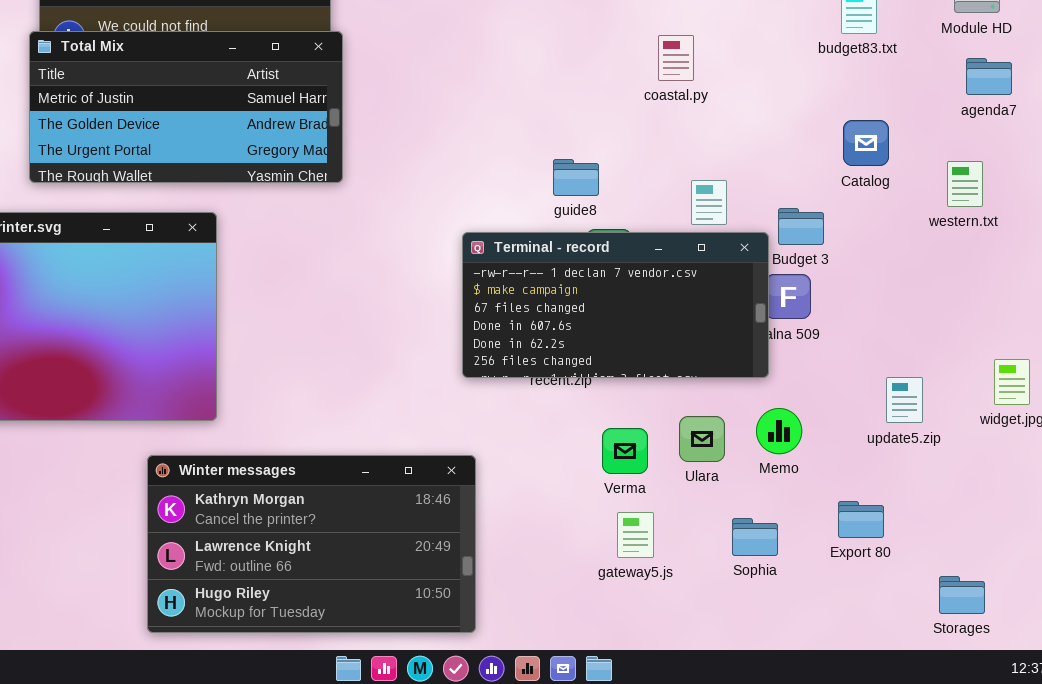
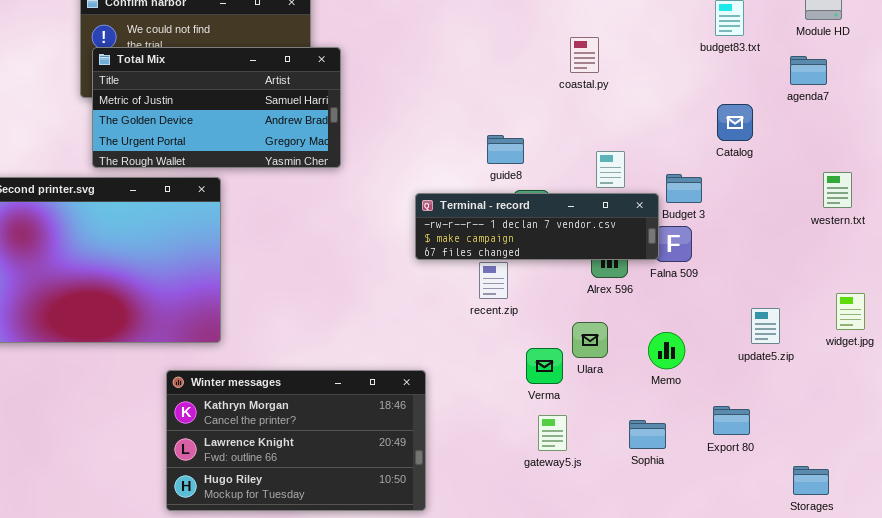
Total Mix: [29,31,343,183] -> [92,47,341,168], moved
agenda7: [966,58,1012,95] -> [790,56,827,85], moved
western.txt: [947,161,983,207] -> [823,172,852,208], moved
Terminal - record: [462,232,769,378] -> [415,193,659,260], resized
Ulara: [679,416,725,462] -> [572,322,608,358], moved

